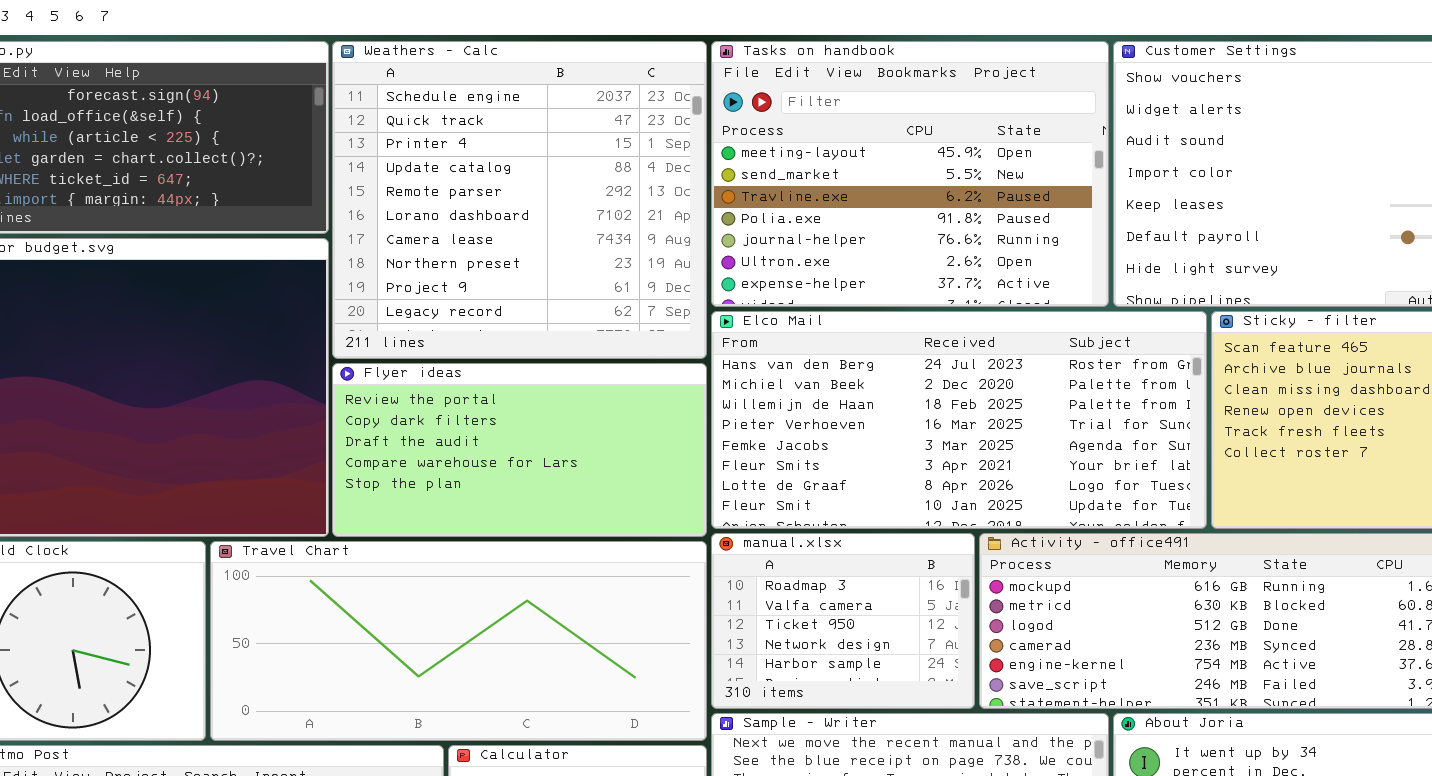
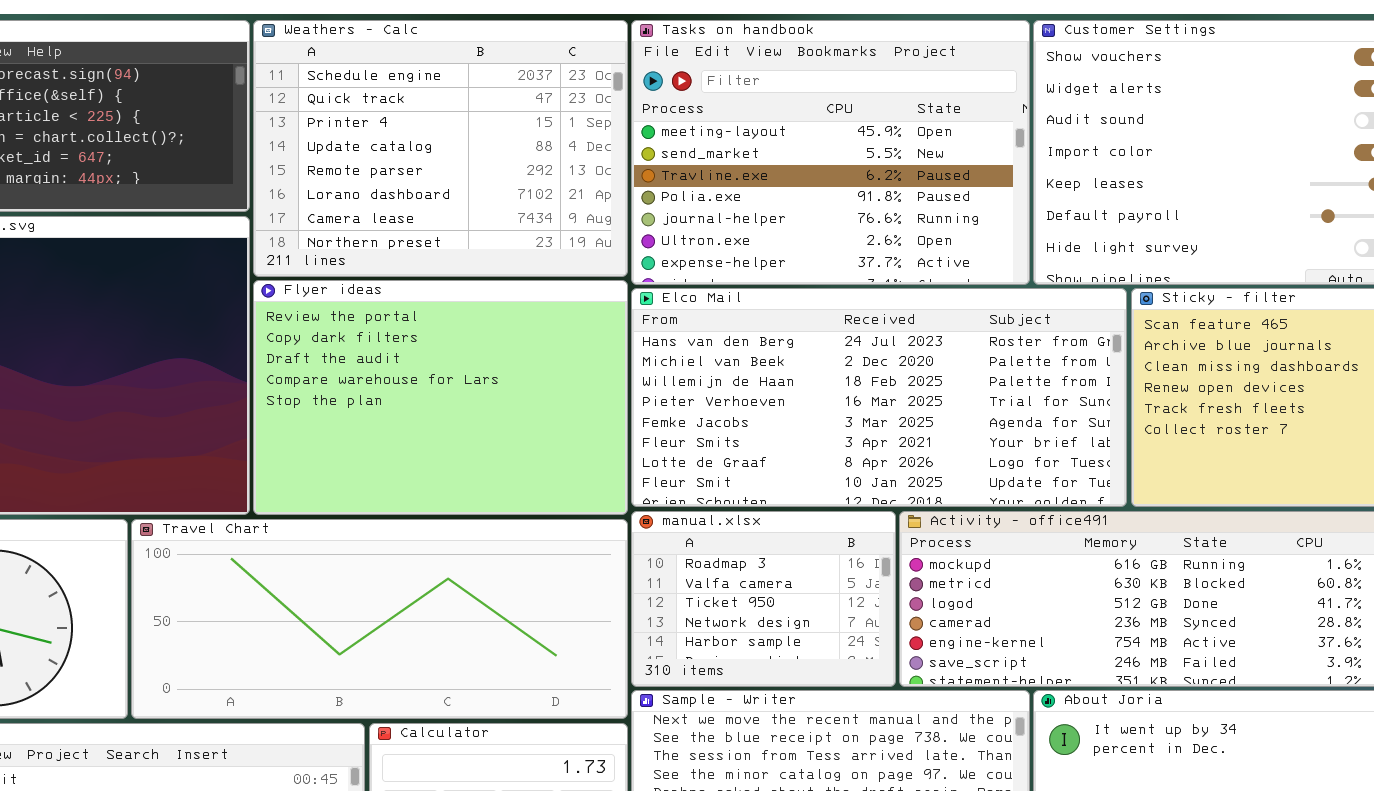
Weathers - Calc: [332,41,707,359] -> [253,20,628,277], resized
Flyer ideas: [332,363,707,537] -> [253,280,628,515], resized

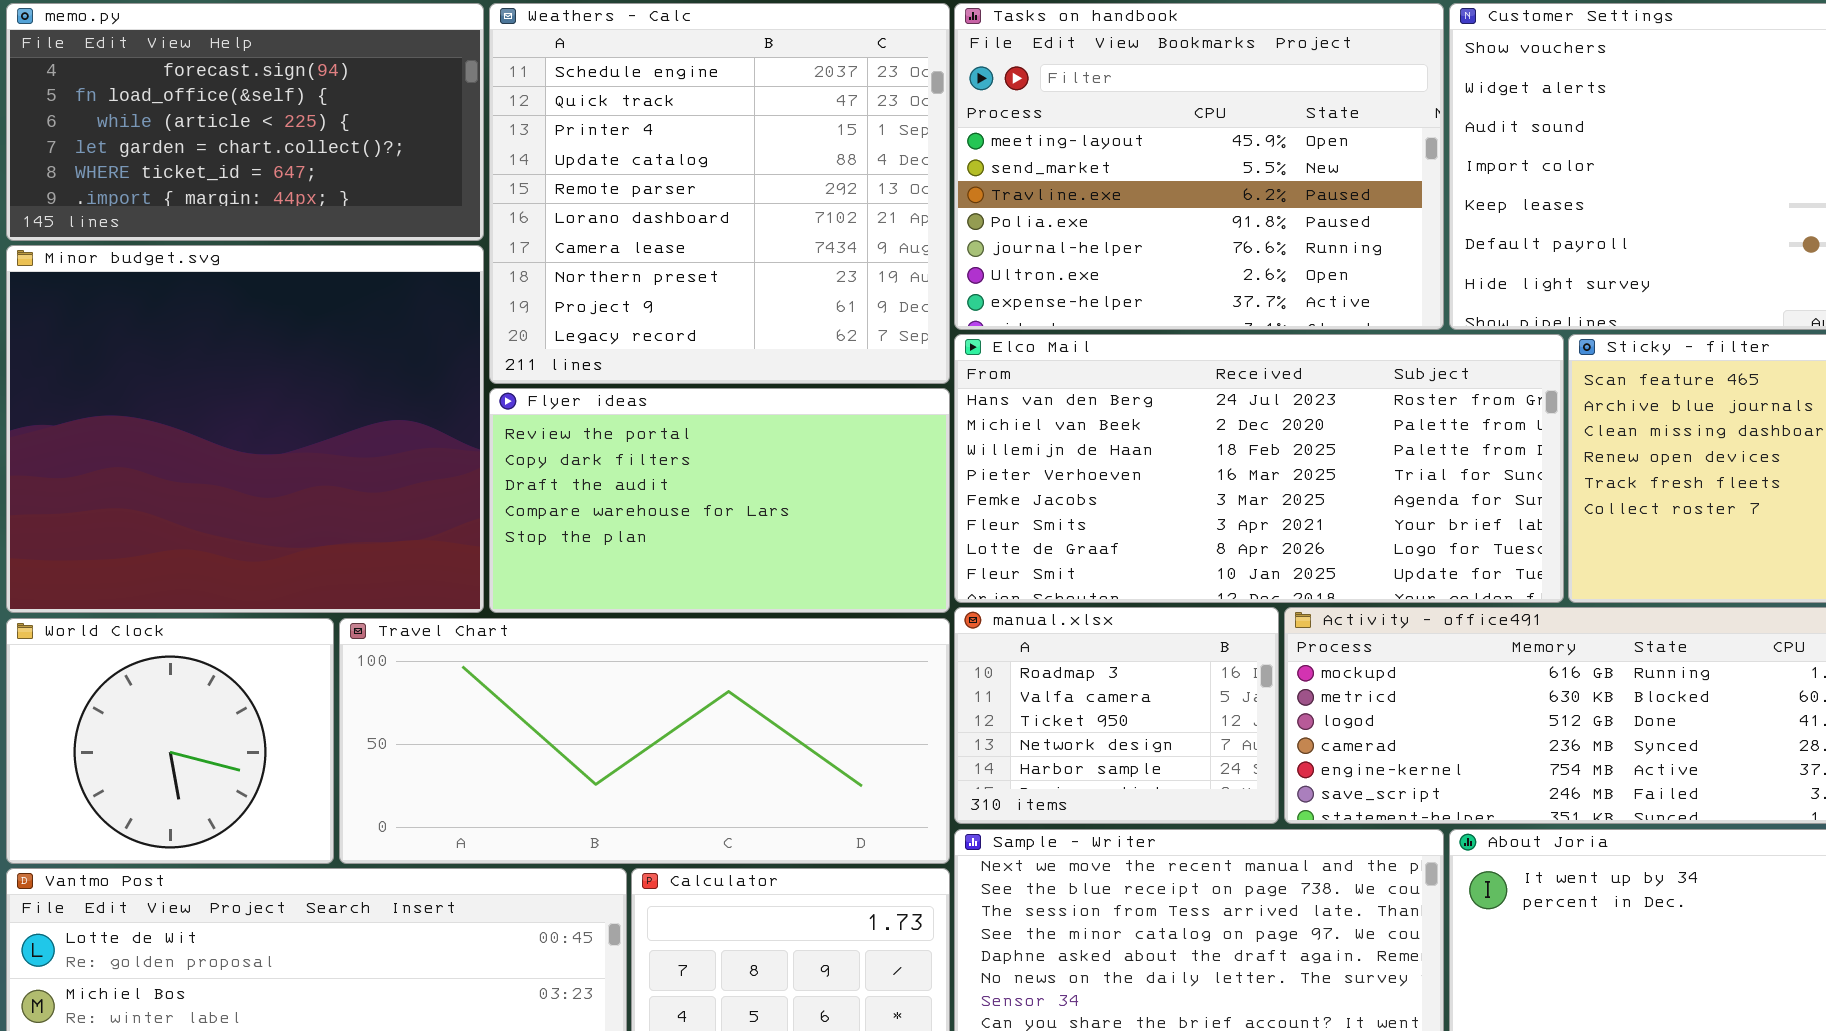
Weathers - Calc: [253,20,628,277] -> [489,3,950,384], resized
Flyer ideas: [253,280,628,515] -> [489,388,950,613], resized

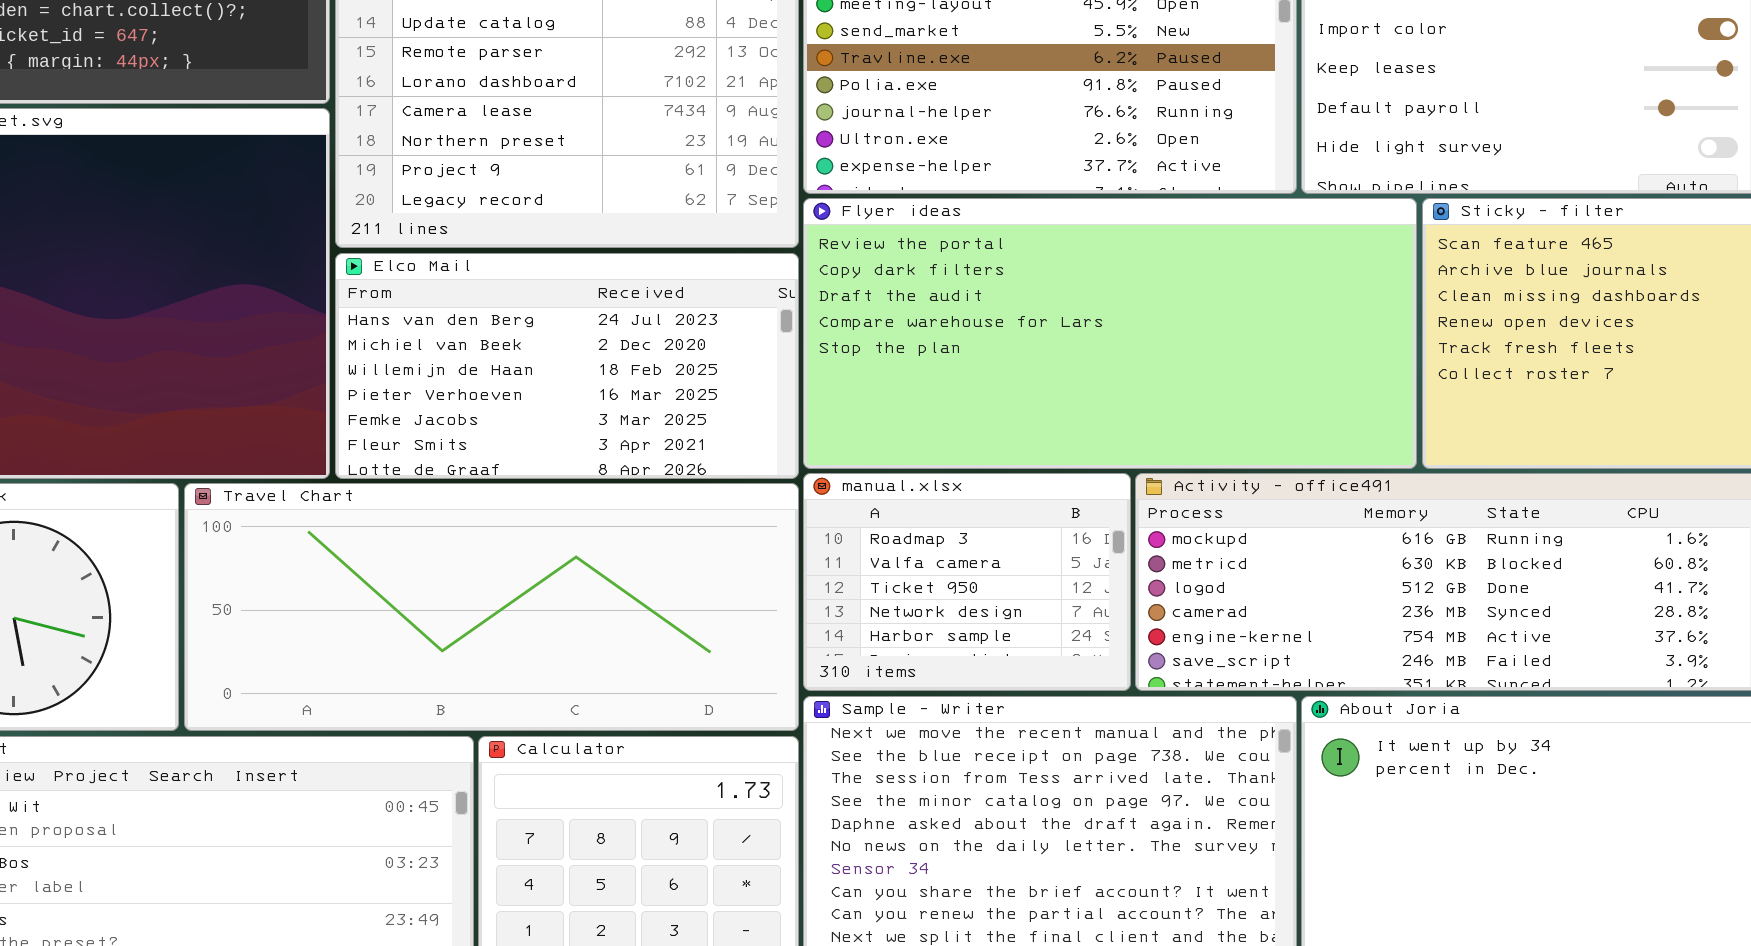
Elco Mail: [954,334,1564,603] -> [335,253,799,479], moved, resized
Flyer ideas: [489,388,950,613] -> [803,198,1417,469], moved, resized

